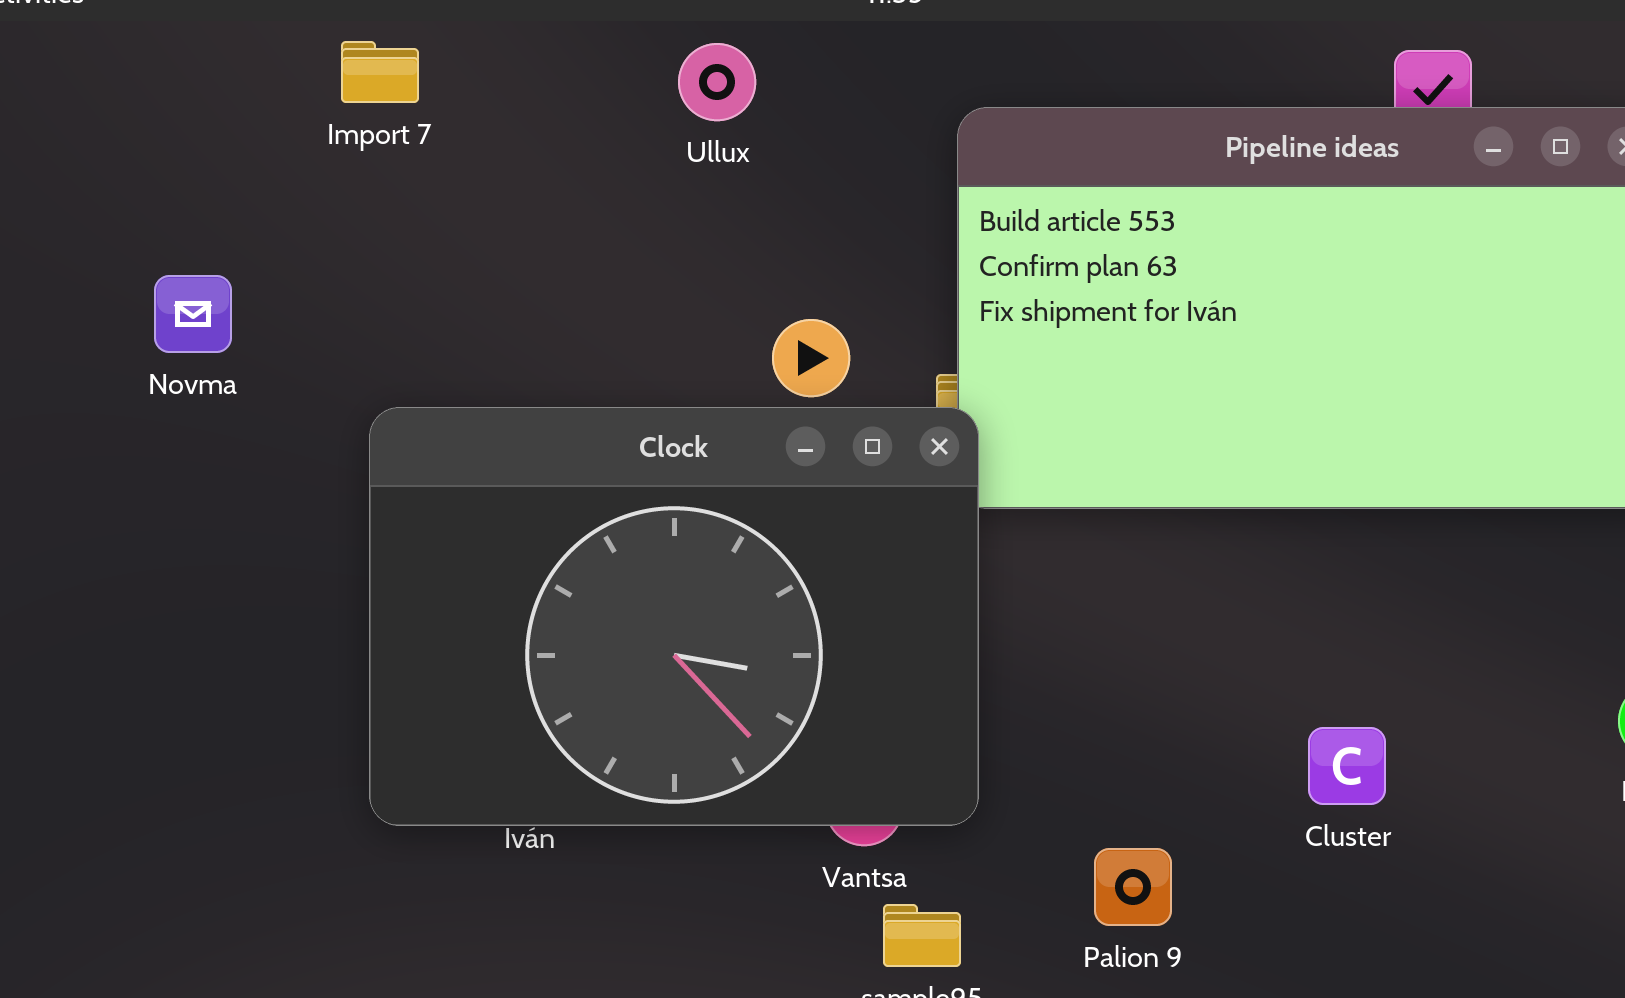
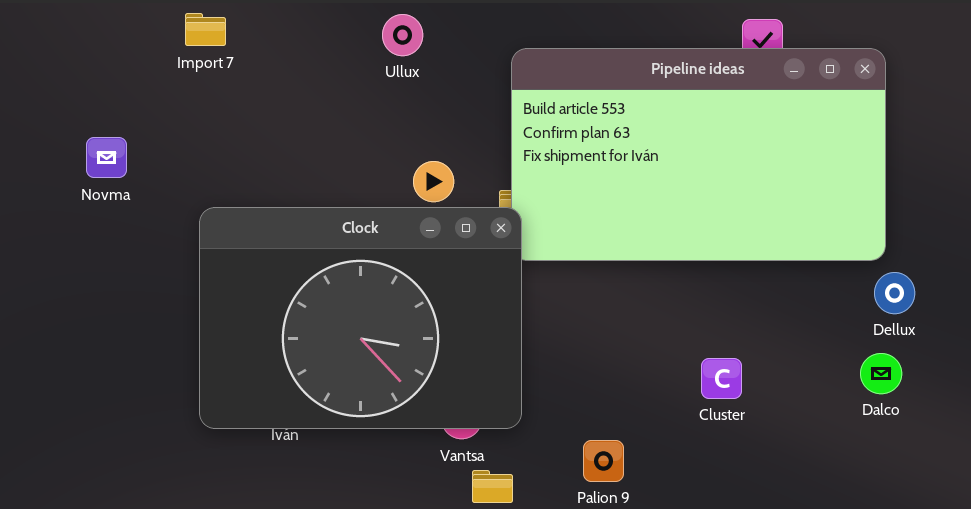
Ullux: [678,43,756,121] -> [382,14,423,56], moved
Cluster: [1308,727,1386,805] -> [701,358,742,399], moved

